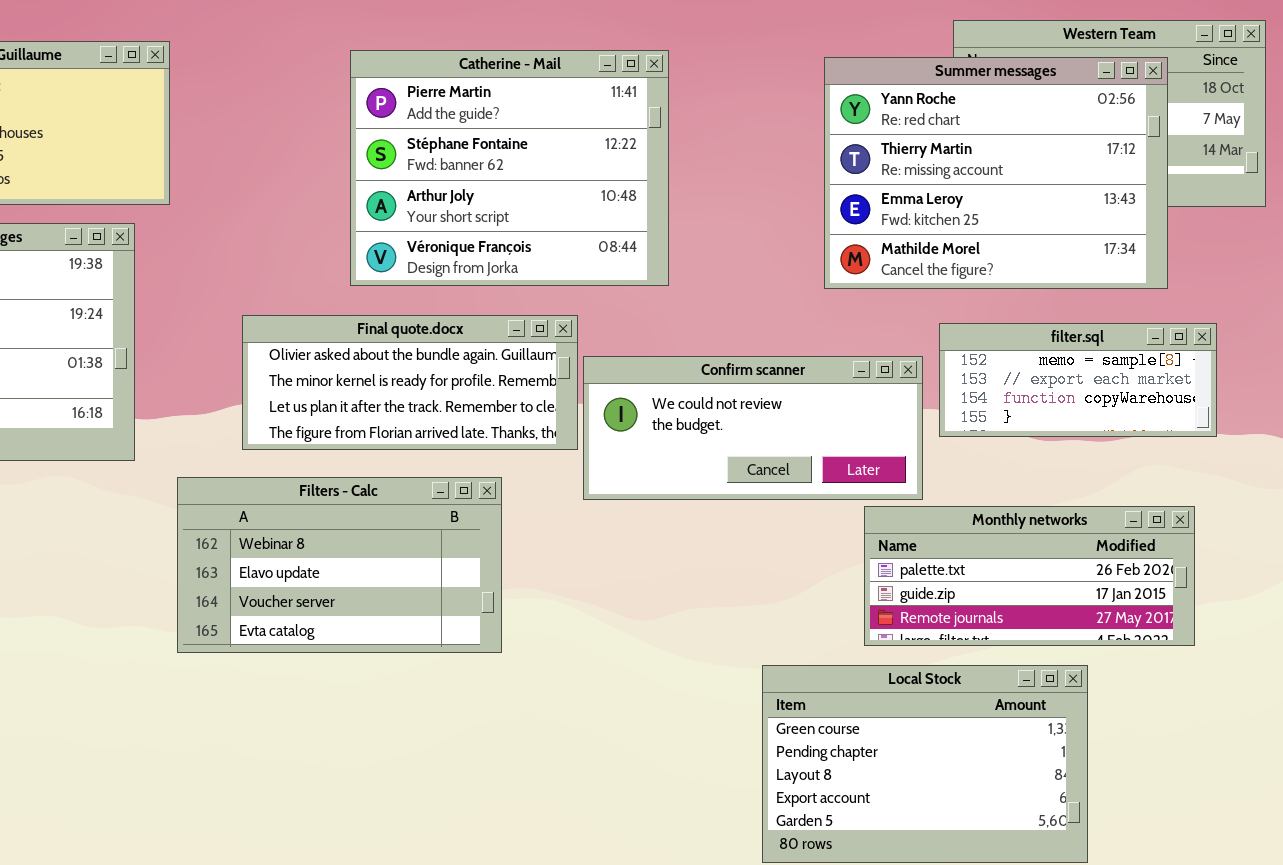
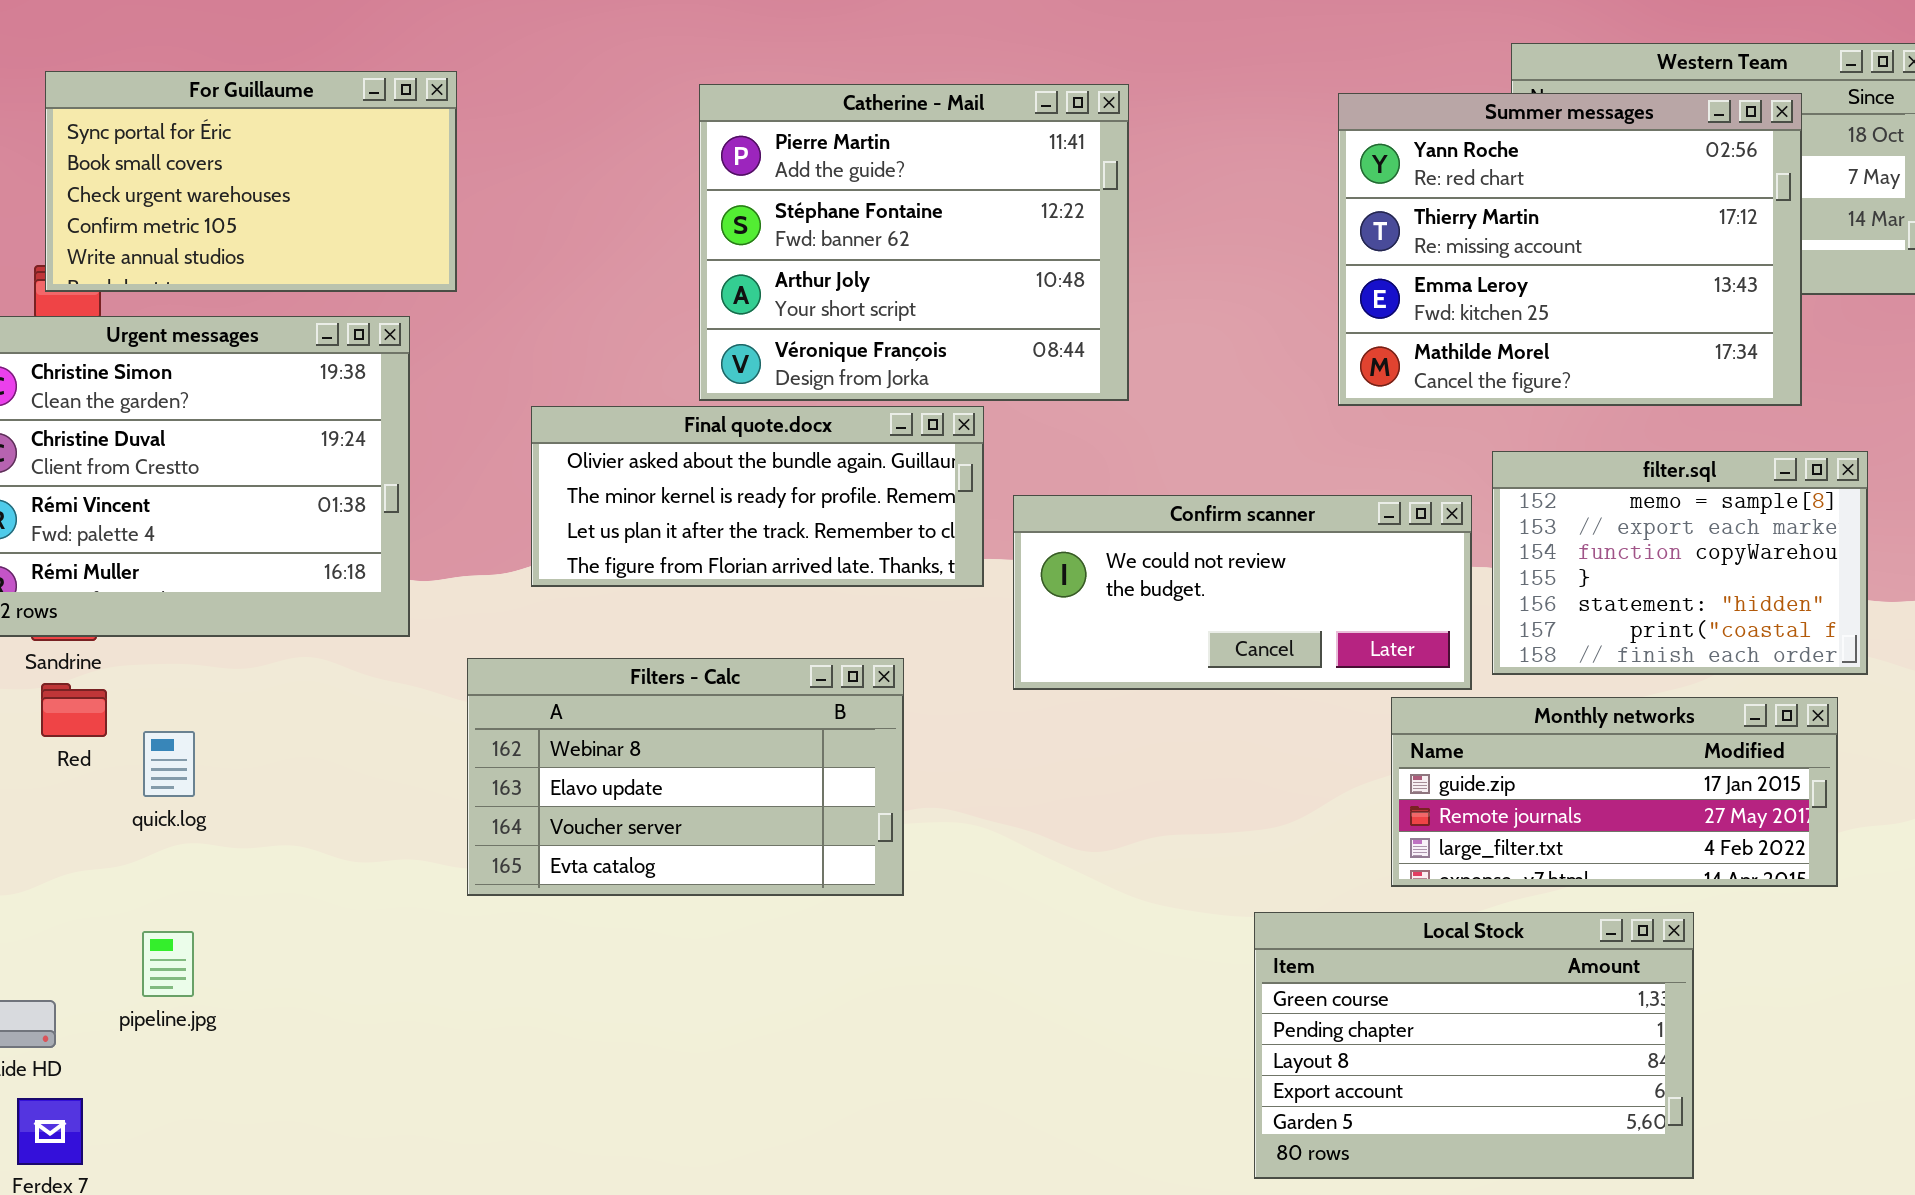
Final quote.docx: [242,315,578,450] -> [531,406,984,587], moved
filter.sql: [939,323,1217,437] -> [1492,451,1868,675], resized
Monthly networks: [864,506,1195,646] -> [1391,697,1838,887], scrolled down 1 row

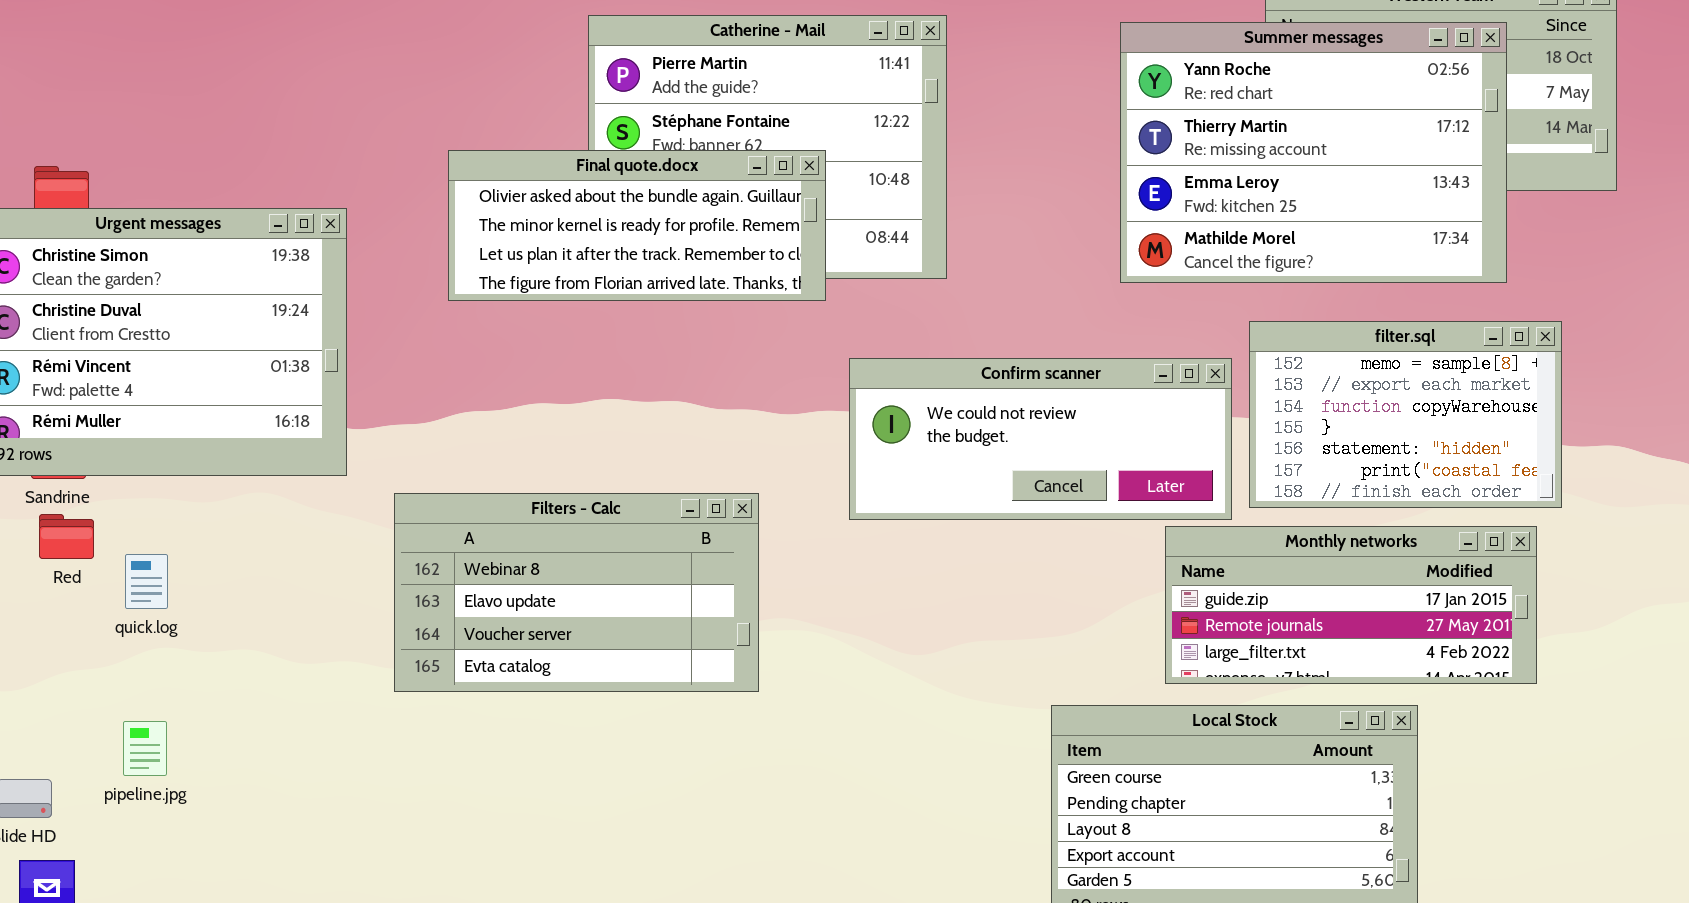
For Guillaume: [45,71,457,292] -> none, closed
Final quote.docx: [531,406,984,587] -> [448,150,826,301], moved

